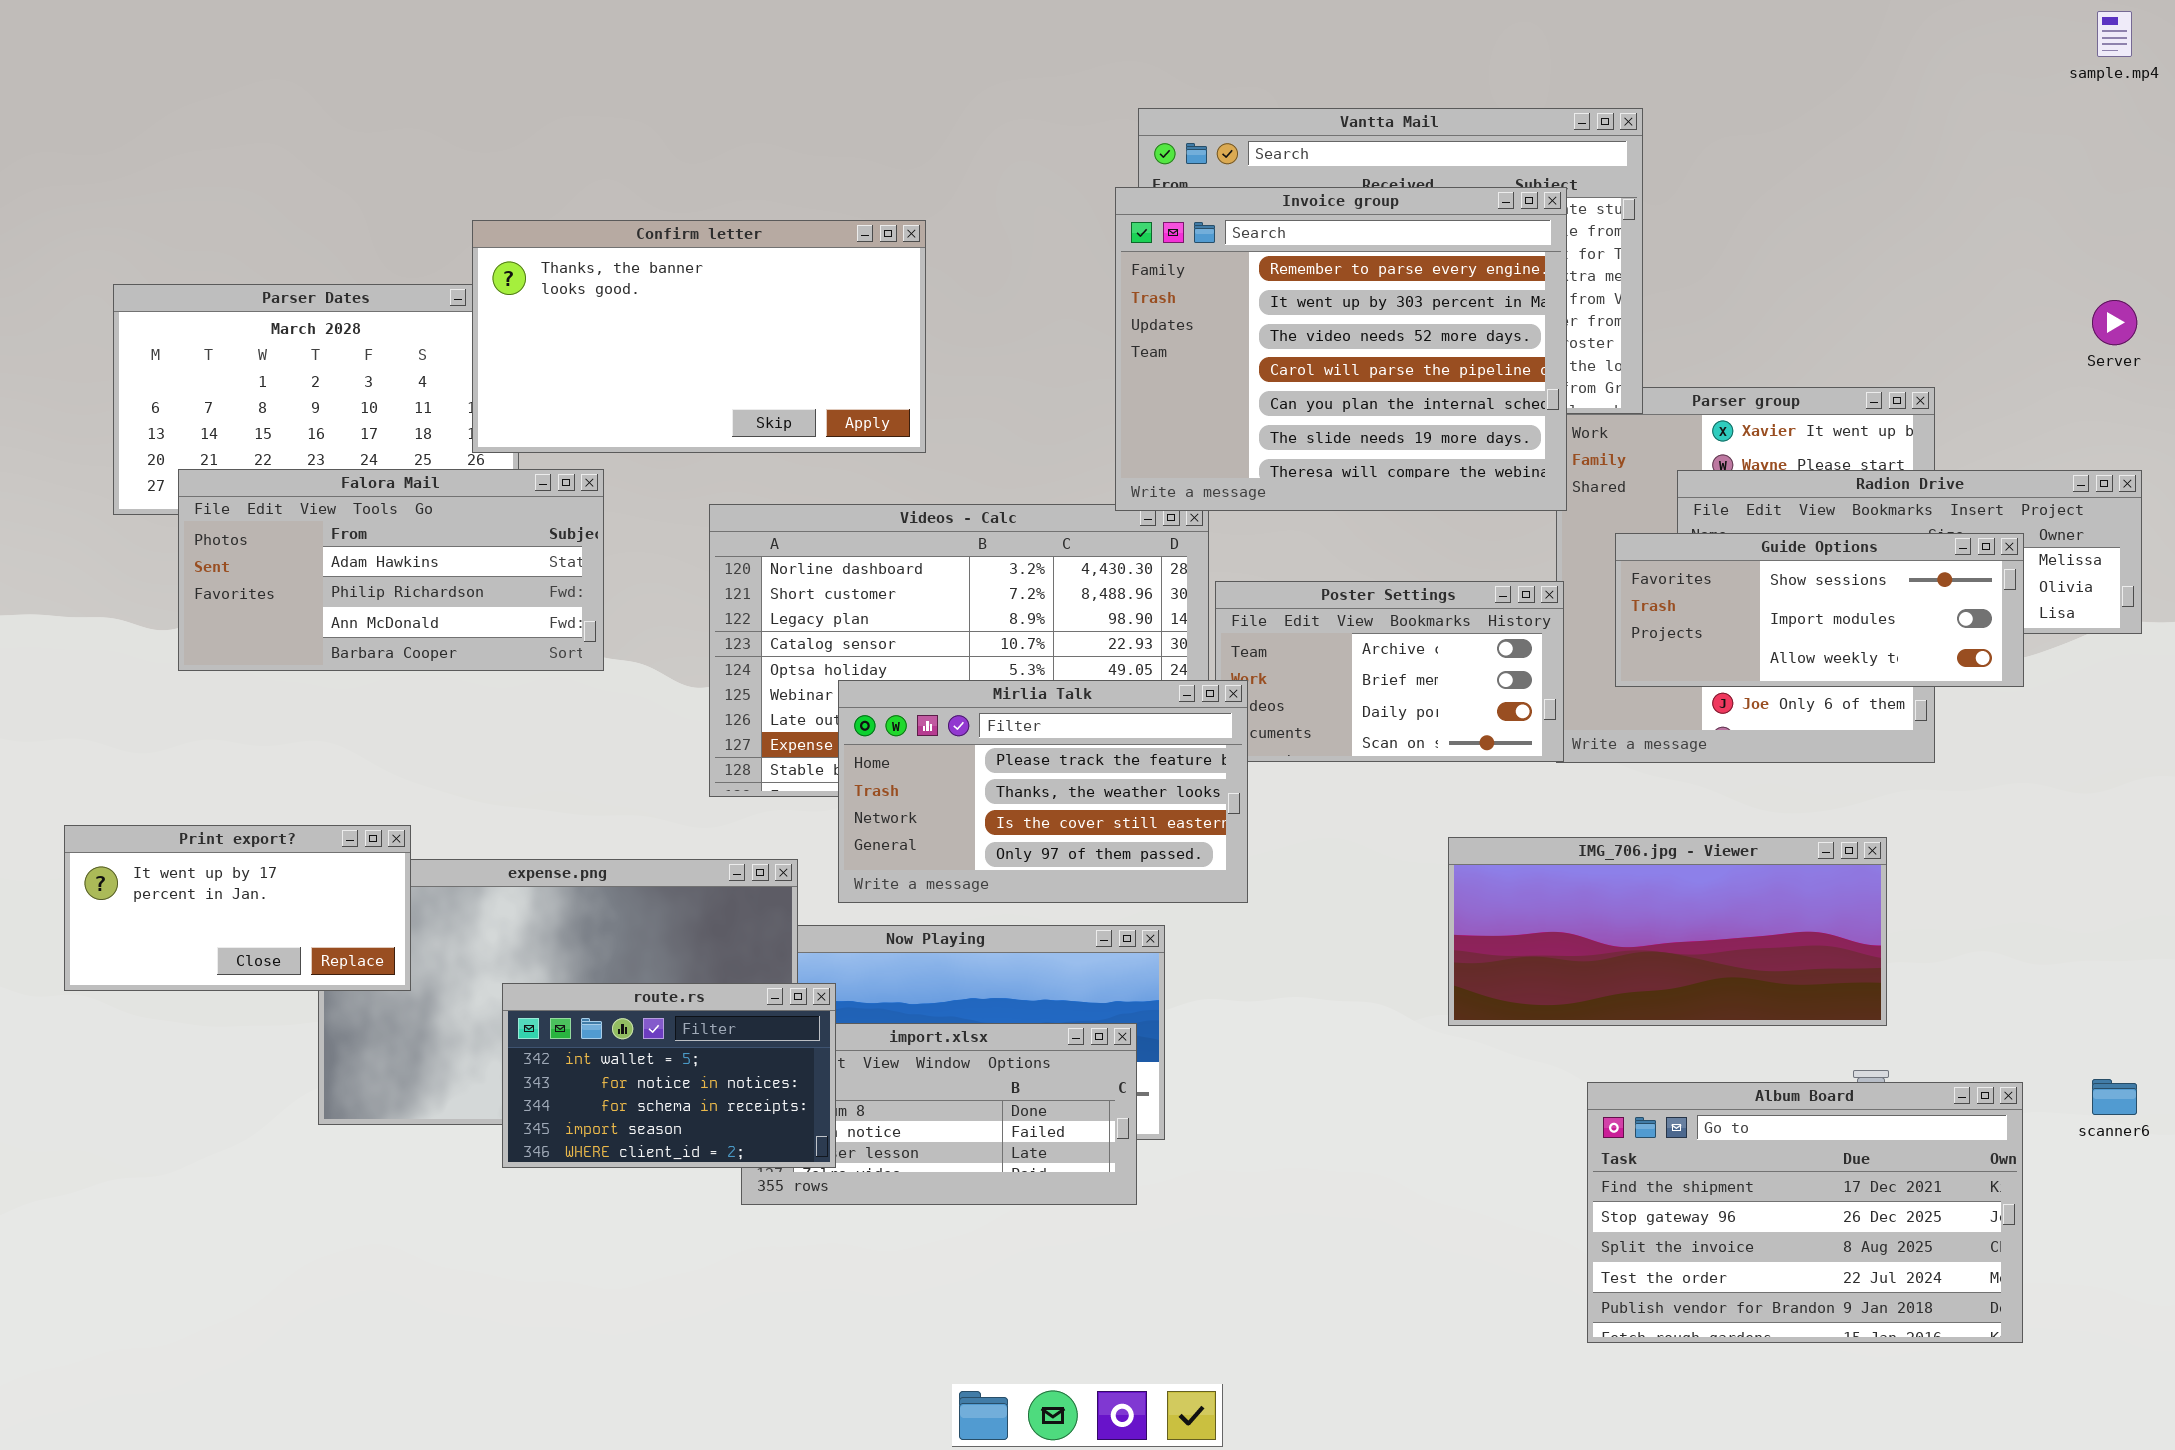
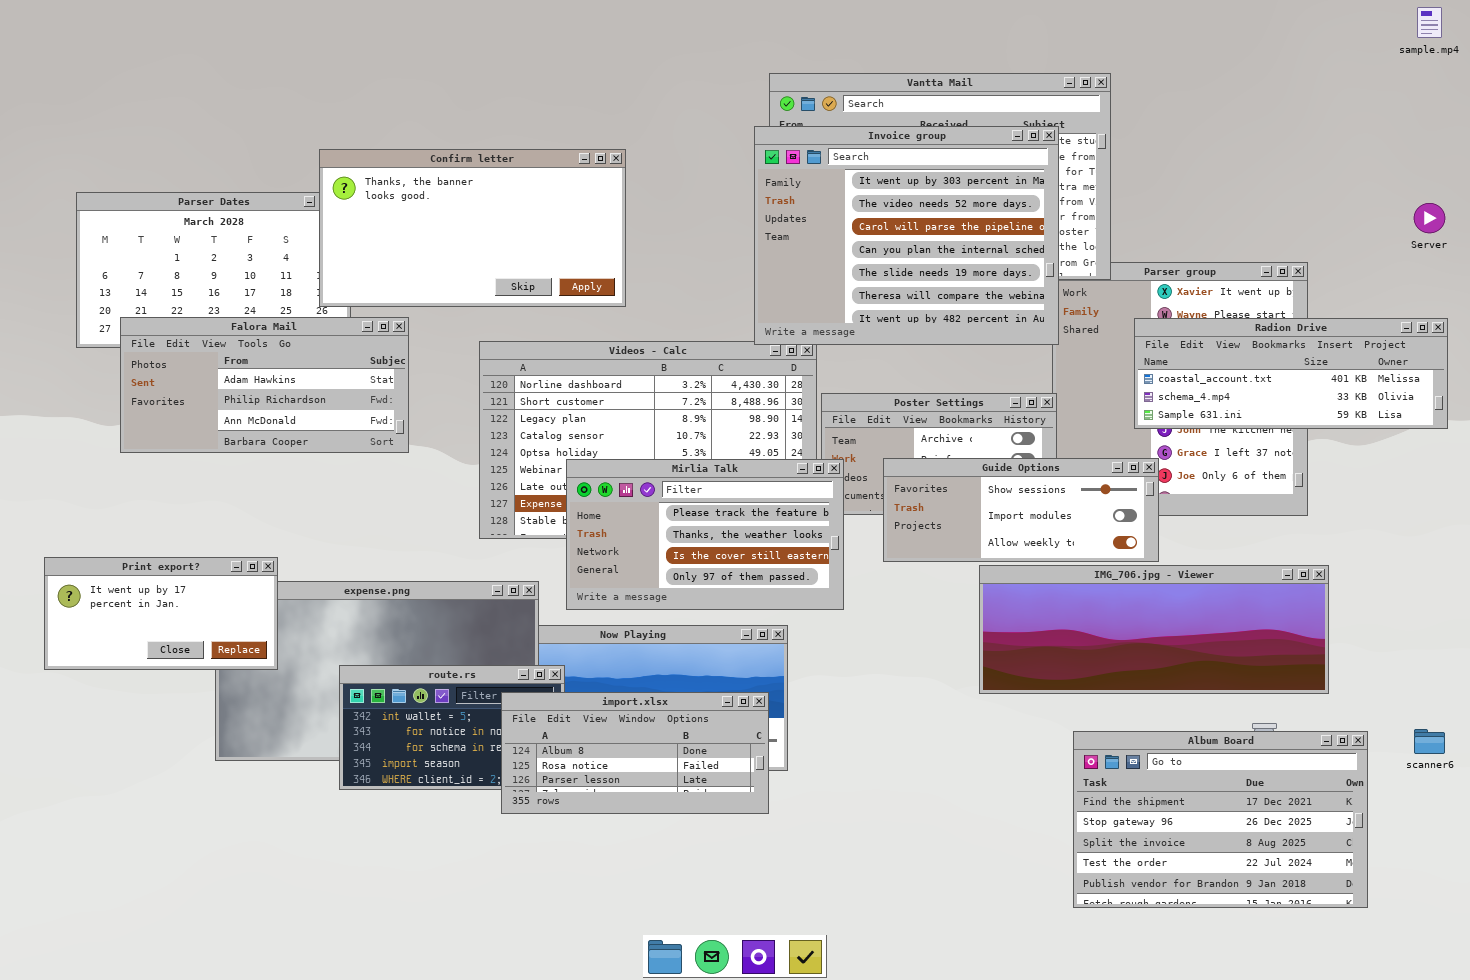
Invoice group: [1115,187,1567,511] -> [754,126,1059,345], scrolled down 1 row
Guide Options: [1615,533,2024,687] -> [883,458,1159,562], moved
IMG_706.jpg - Viewer: [1448,837,1887,1026] -> [979,565,1329,694], resized
import.xlsx: [741,1023,1137,1205] -> [501,692,769,814], raised

